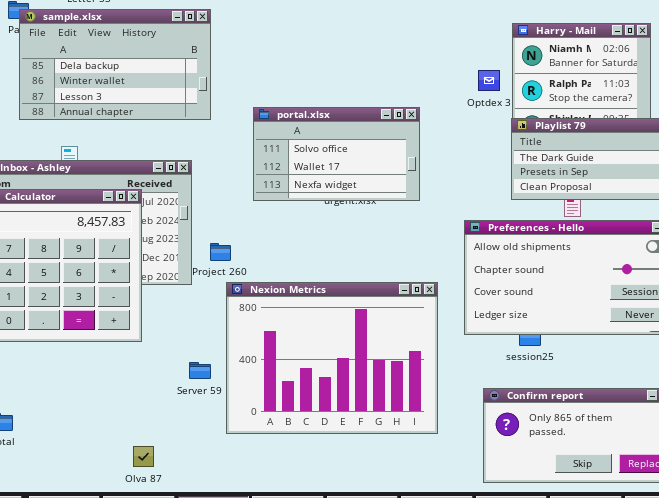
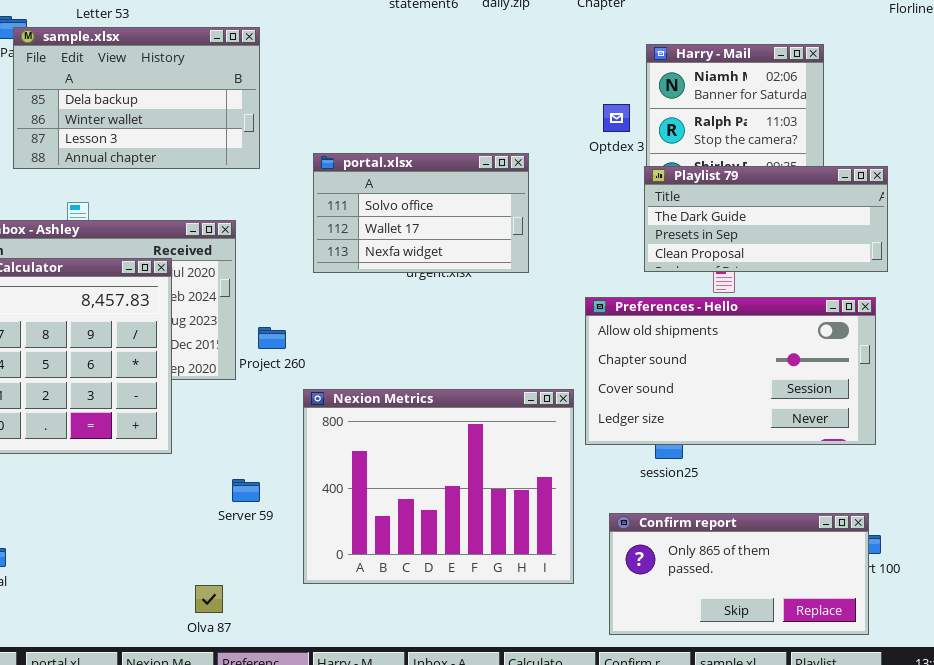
Nexion Metrics: [226,282,438,434] -> [303,389,574,584], moved
Olva 87: [133,446,154,467] -> [195,585,223,613], moved

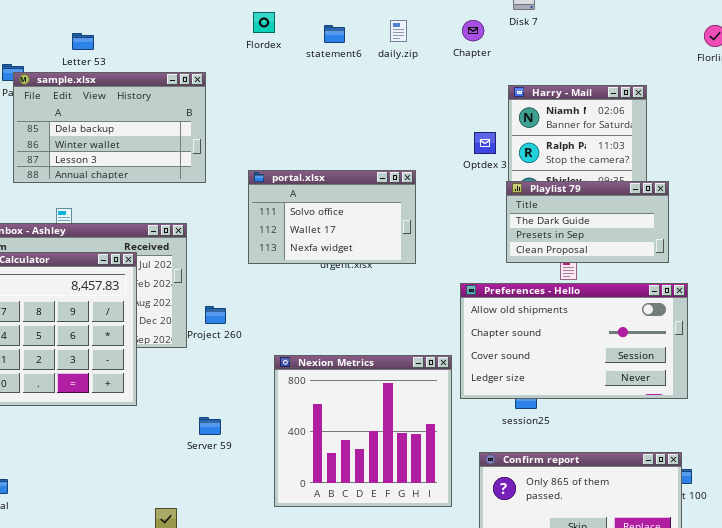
Playlist 79: [644,166,888,272] -> [506,181,669,263], resized
Nexion Metrics: [303,389,574,584] -> [274,355,452,507], resized
Server 59: [232,479,260,502] -> [199,417,221,435], moved

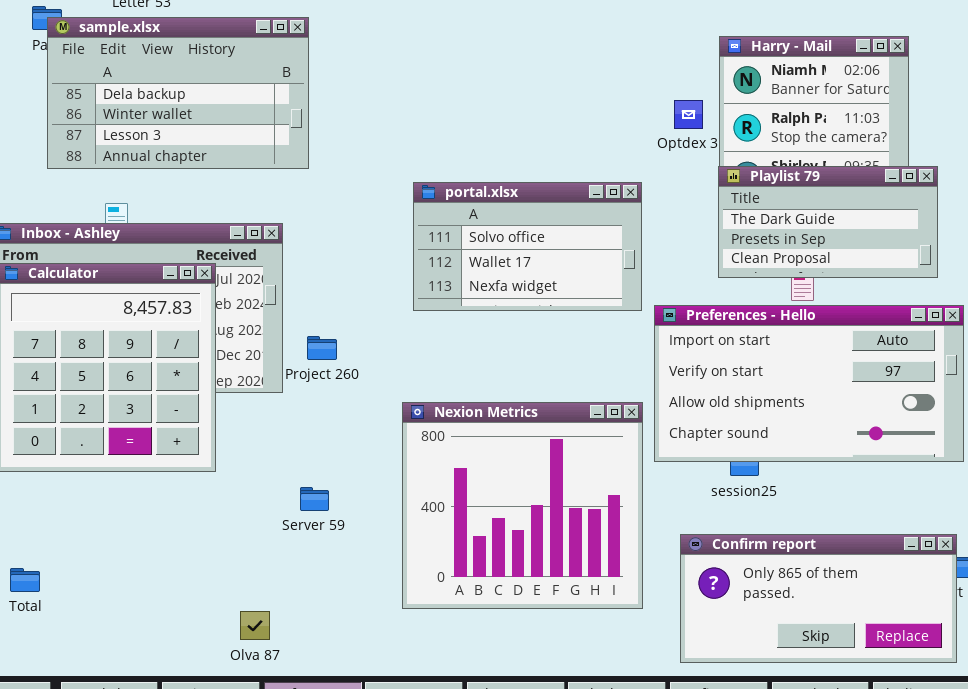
portal.xlsx: [248,170,416,264] -> [413,182,642,311], moved
Preferences - Hello: [460,283,688,399] -> [654,305,964,462], scrolled up 2 rows

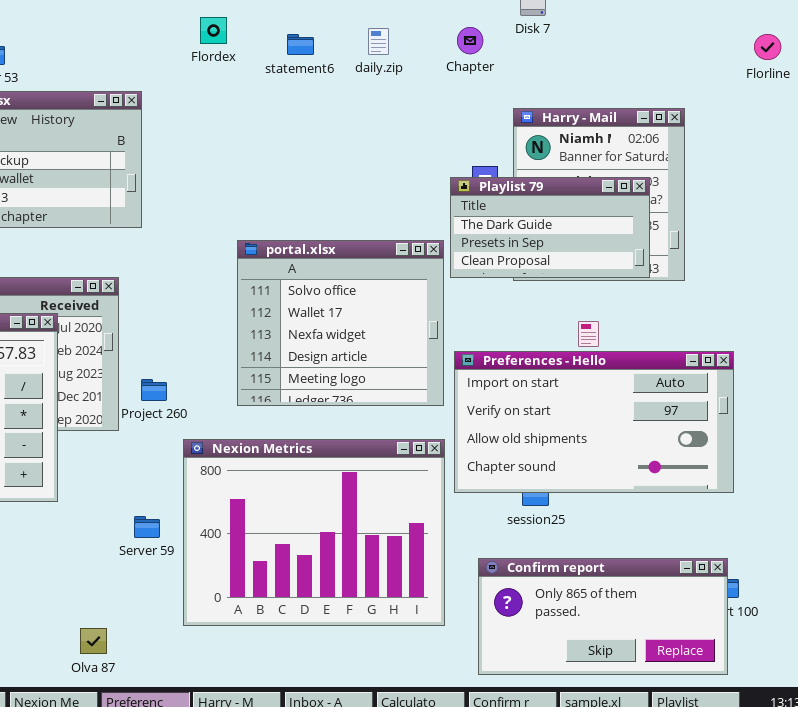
Playlist 79: [718,166,938,278] -> [450,177,650,278], moved
portal.xlsx: [413,182,642,311] -> [237,240,444,406], resized
Nexion Metrics: [402,402,643,609] -> [183,439,445,626], resized

